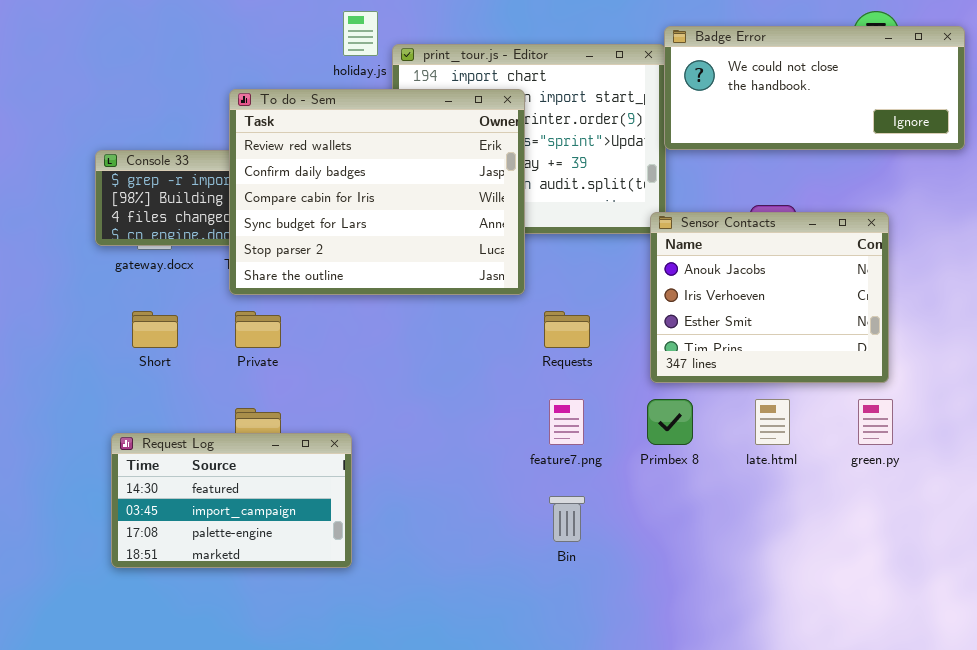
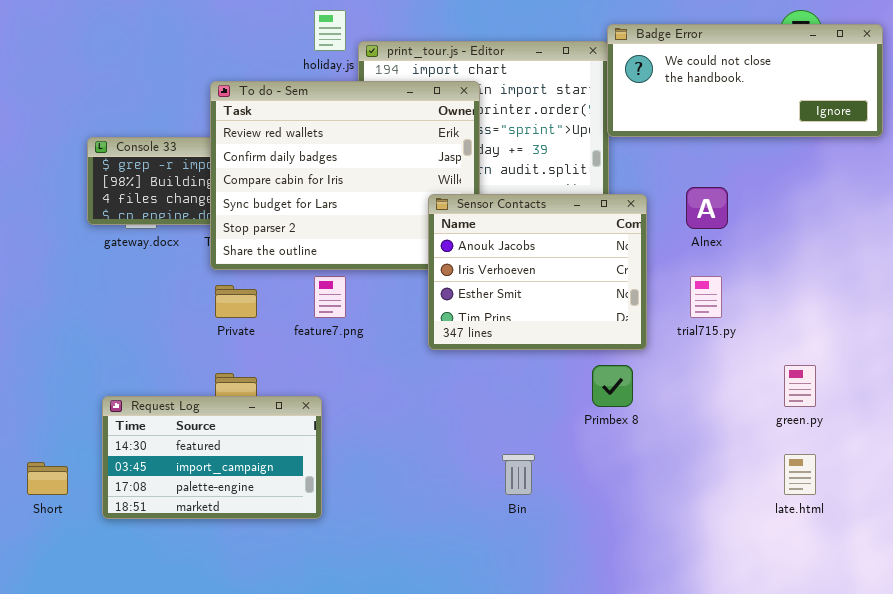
Sensor Contacts: [650,212,889,383] -> [428,194,647,350], moved
Short: [132,311,178,348] -> [27,462,68,495], moved
feature7.png: [549,399,584,445] -> [314,276,346,318], moved
late.html: [755,399,790,445] -> [784,454,816,495], moved

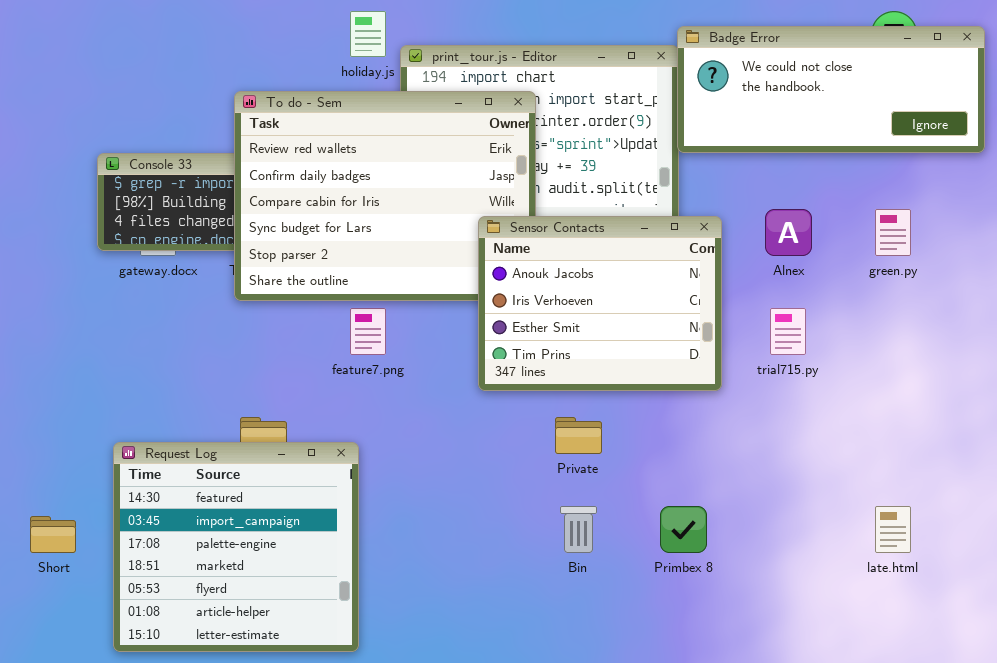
Private: [215,285,257,318] -> [555,417,602,454], moved
Primbex 8: [592,365,633,407] -> [660,506,707,553], moved
green.py: [784,365,816,407] -> [875,209,911,256], moved
Request Log: [102,396,322,519] -> [113,442,359,652], resized

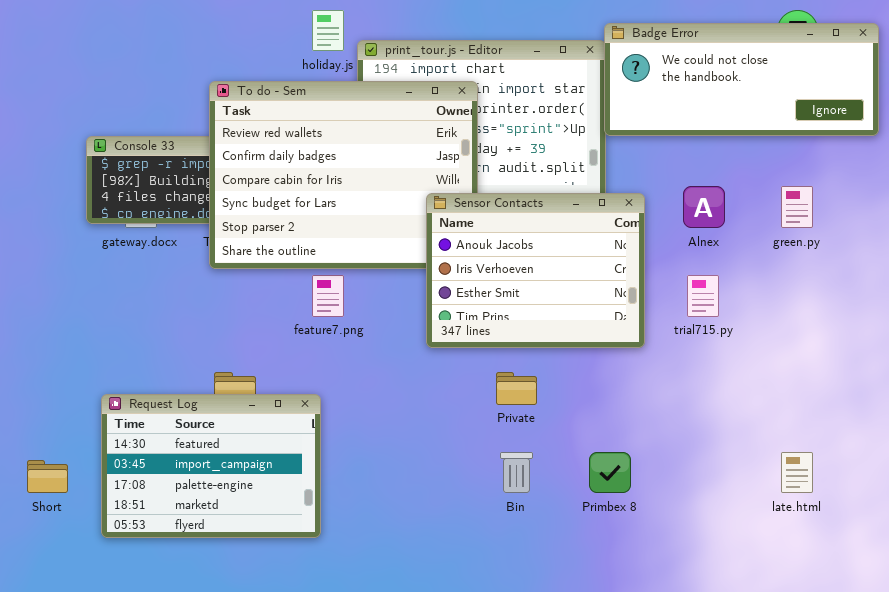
Request Log: [113,442,359,652] -> [101,394,321,538], resized

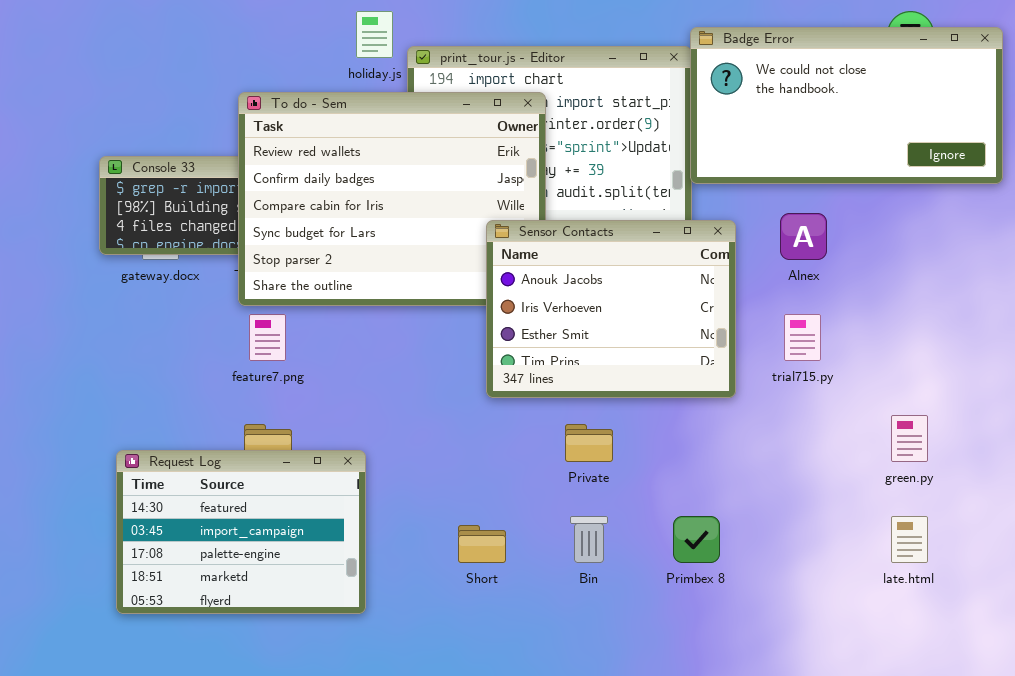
Badge Error: [604,23,879,136] -> [690,27,1003,184], resized
green.py: [781,186,813,228] -> [891,415,928,462], moved
feature7.png: [312,275,344,317] -> [249,314,286,361], moved
Short: [27,460,68,493] -> [458,525,506,563], moved

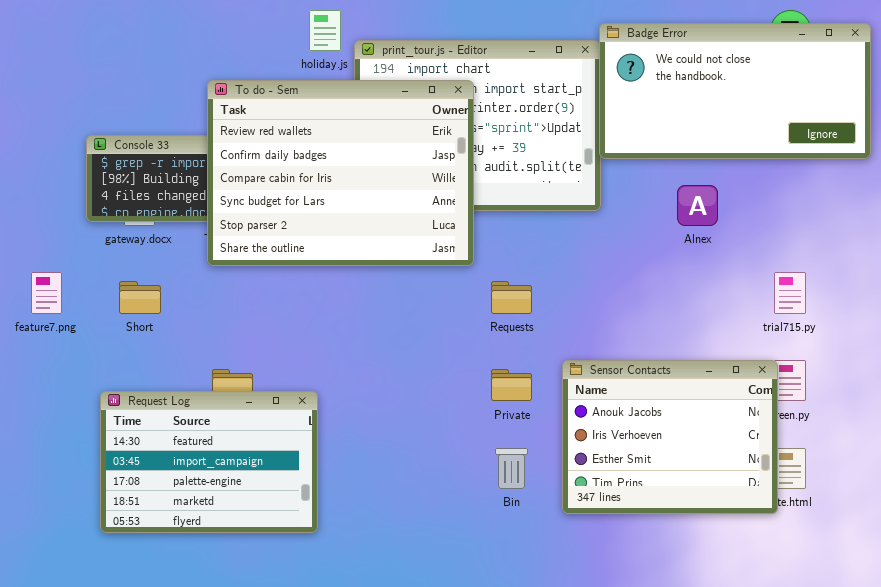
Sensor Contacts: [486,220,736,398] -> [562,360,778,514], moved
feature7.png: [249,314,286,361] -> [31,272,62,314], moved
trial715.py: [784,314,821,361] -> [774,272,806,314], moved
Short: [458,525,506,563] -> [119,281,161,314], moved

